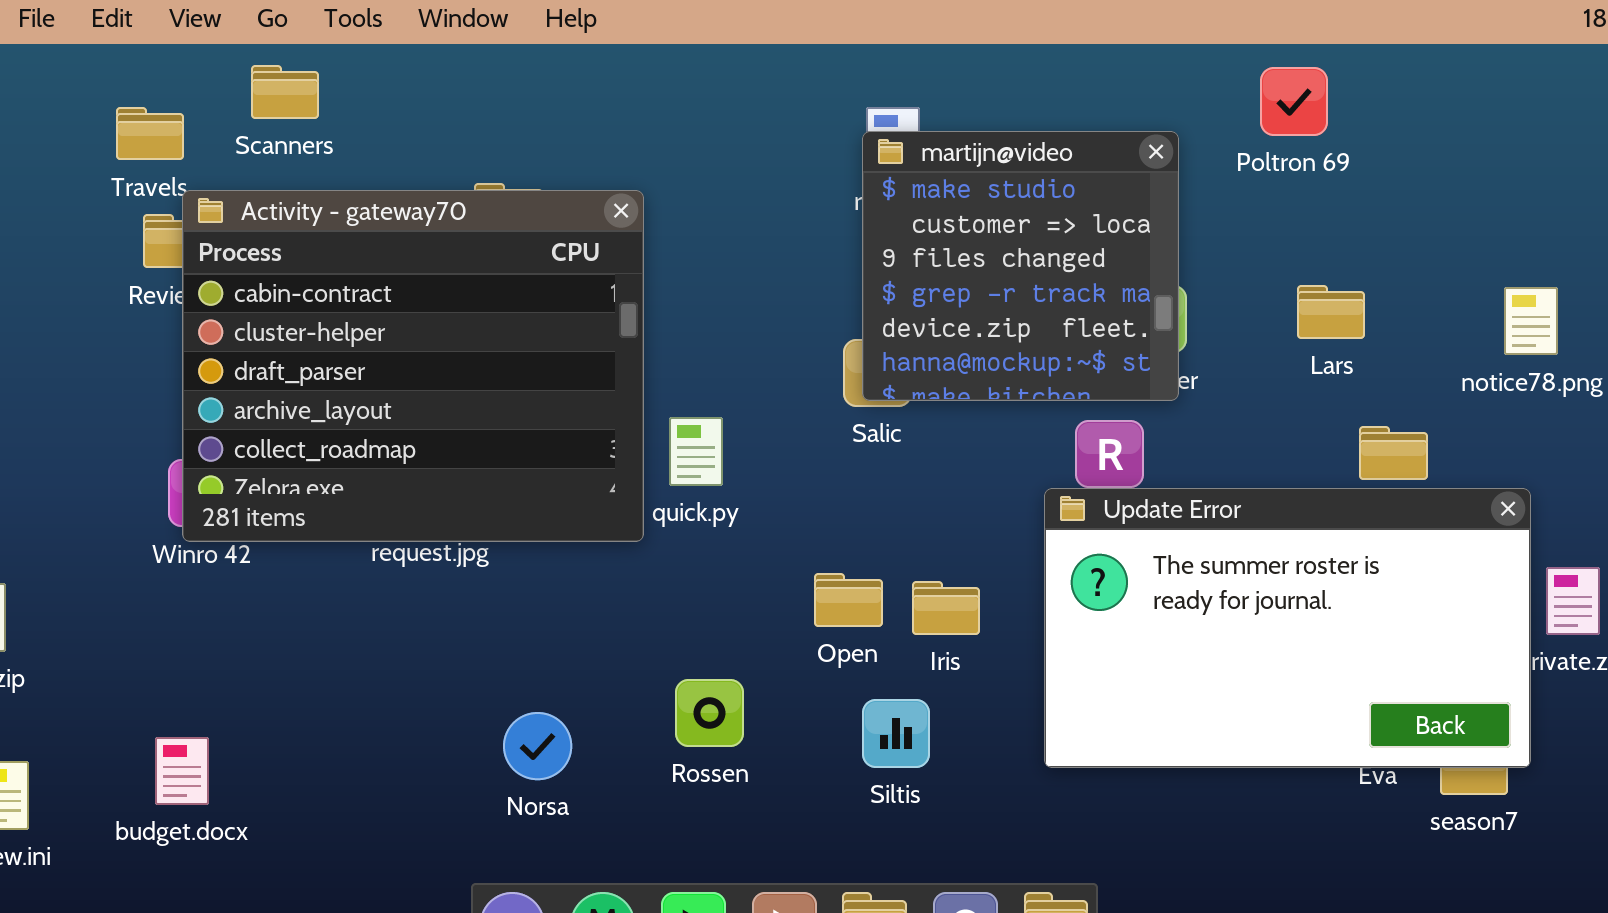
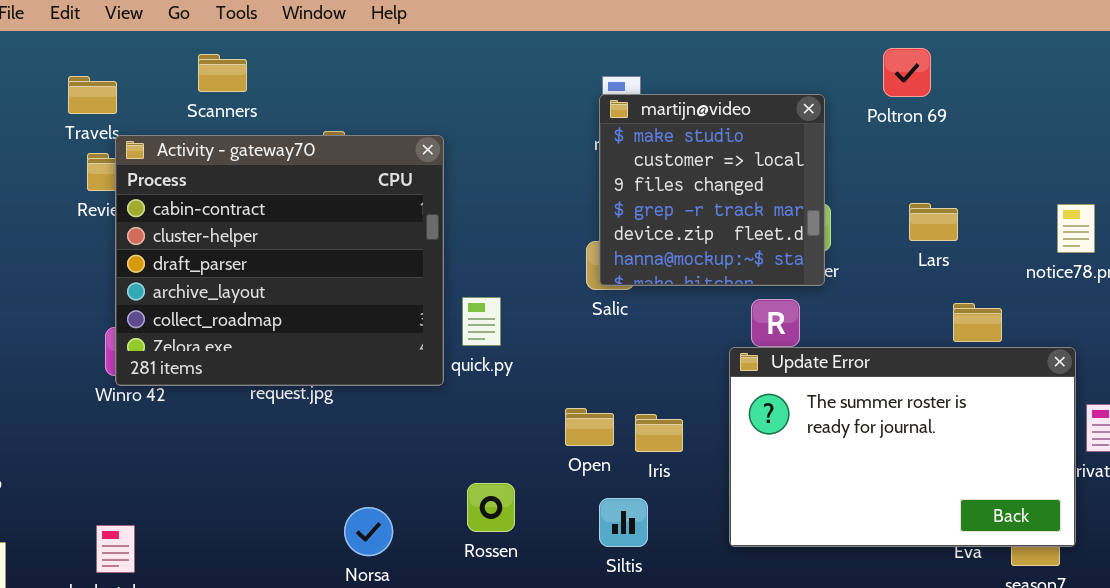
Scanners: [251,65,319,119] -> [198,54,247,92], moved

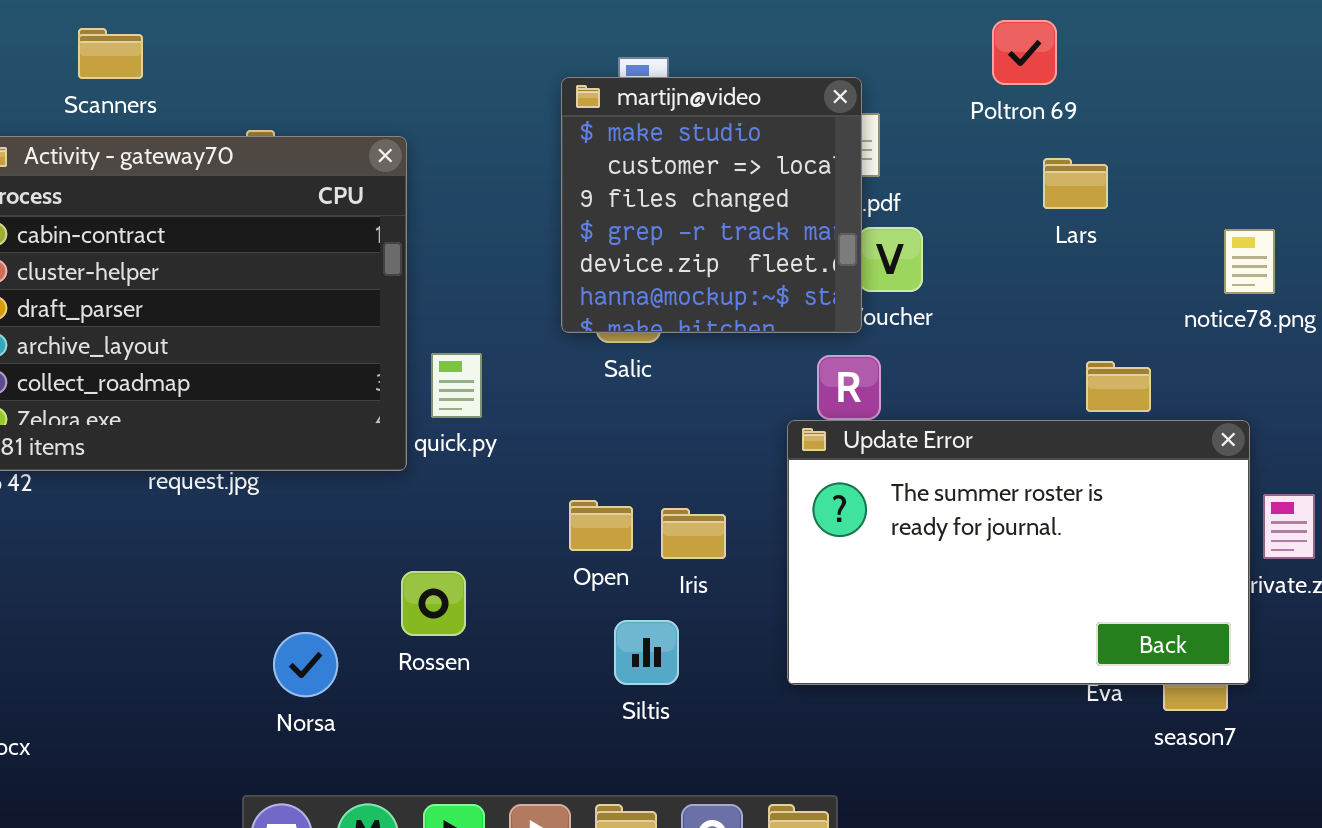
martijn@video: [599,94,825,286] -> [561,77,862,333], moved
Lars: [909,203,958,241] -> [1043,158,1108,209], moved
Rossen: [467,483,515,532] -> [401,571,466,636], moved

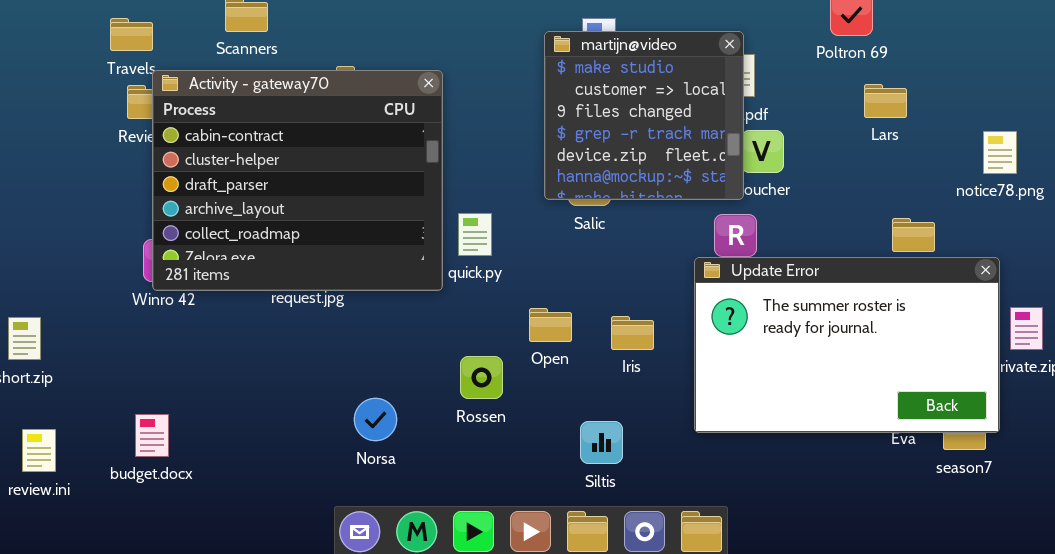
Open: [569,500,633,551] -> [529,308,572,342], moved
Rossen: [401,571,466,636] -> [460,356,503,399], moved
Siltis: [614,620,679,685] -> [580,421,623,464], moved

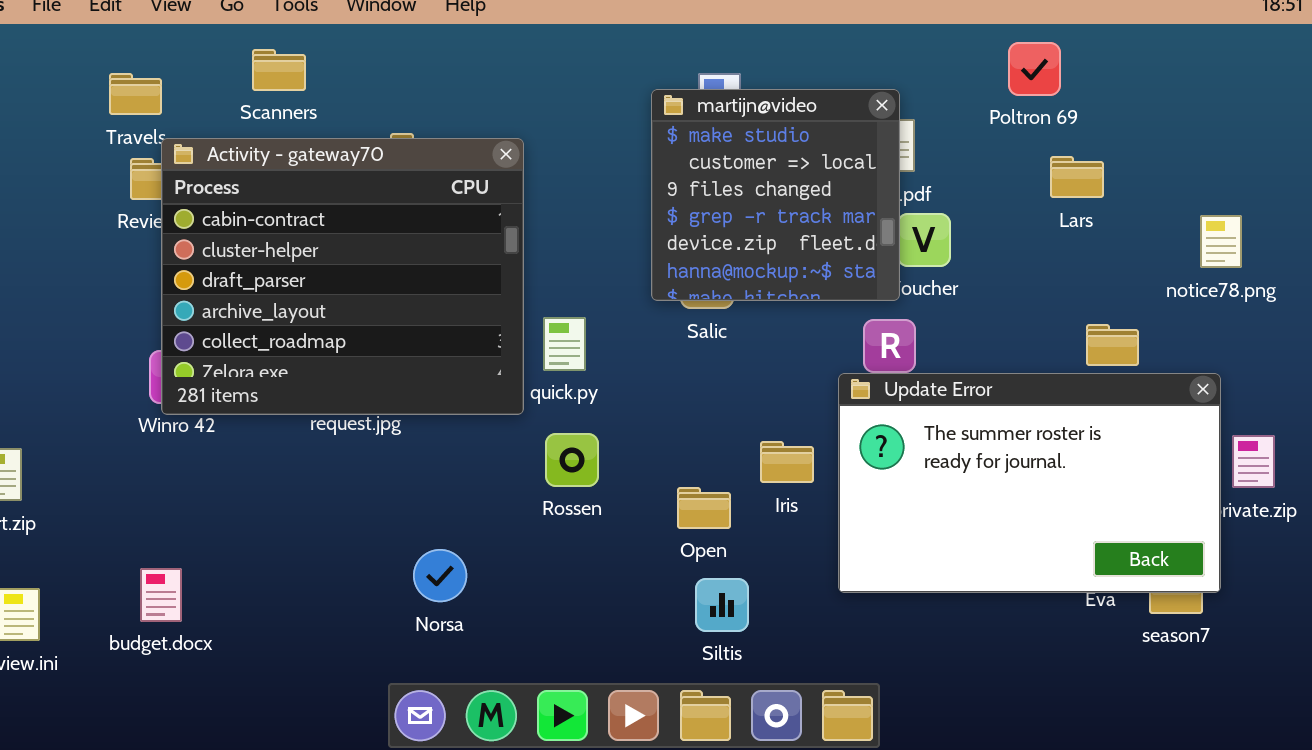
Open: [529,308,572,342] -> [677,487,731,529], moved
Iris: [611,316,654,350] -> [760,441,814,483], moved
Rossen: [460,356,503,399] -> [545,433,599,487], moved

